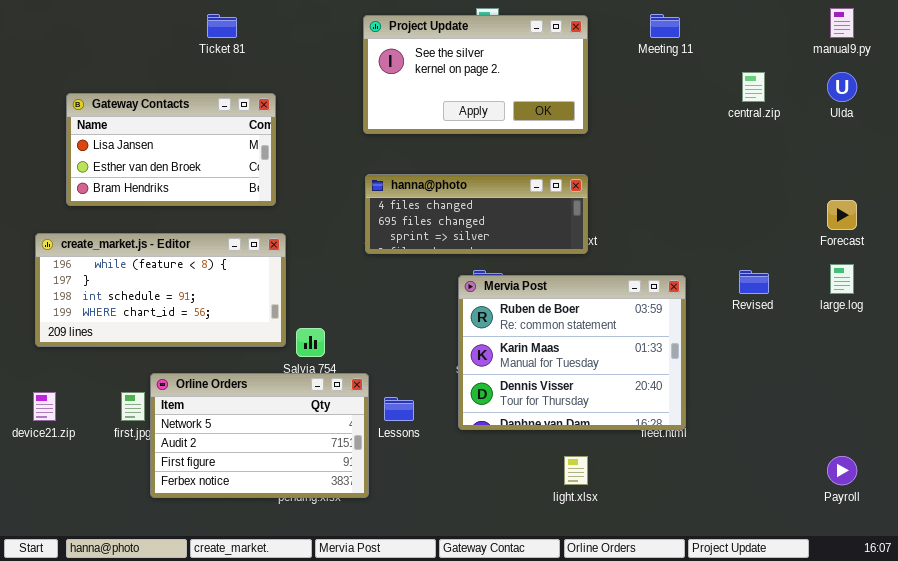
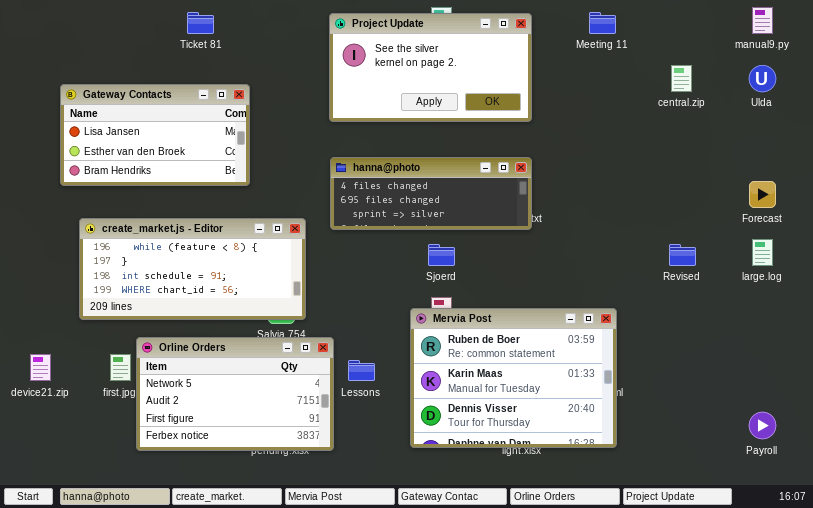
create_market.js - Editor: [35,233,286,347] -> [79,218,306,320], moved
Mervia Post: [458,275,686,430] -> [410,308,617,448], moved

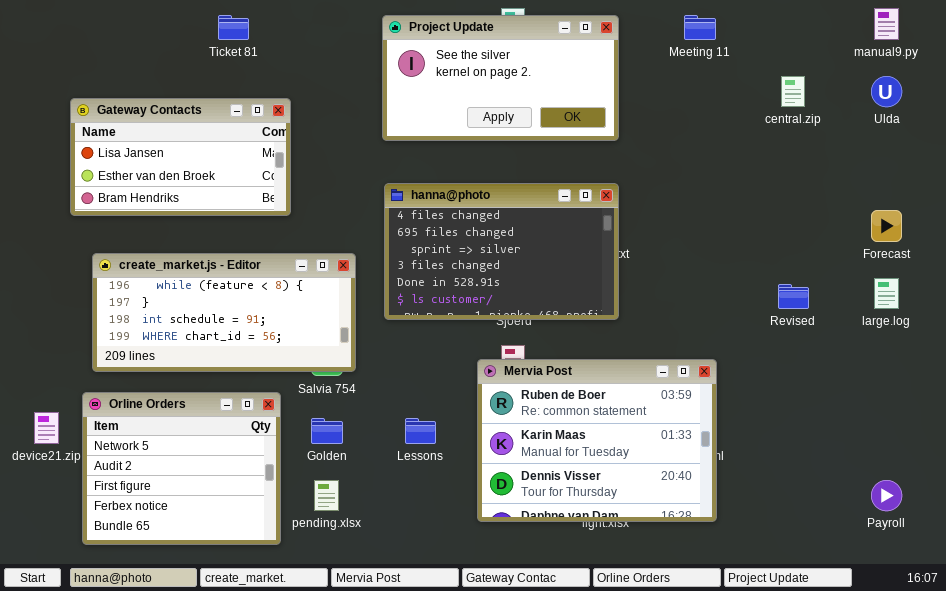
hanna@photo: [330,157,532,230] -> [384,183,619,320], resized
Orline Orders: [136,337,334,451] -> [82,392,281,545], moved, resized

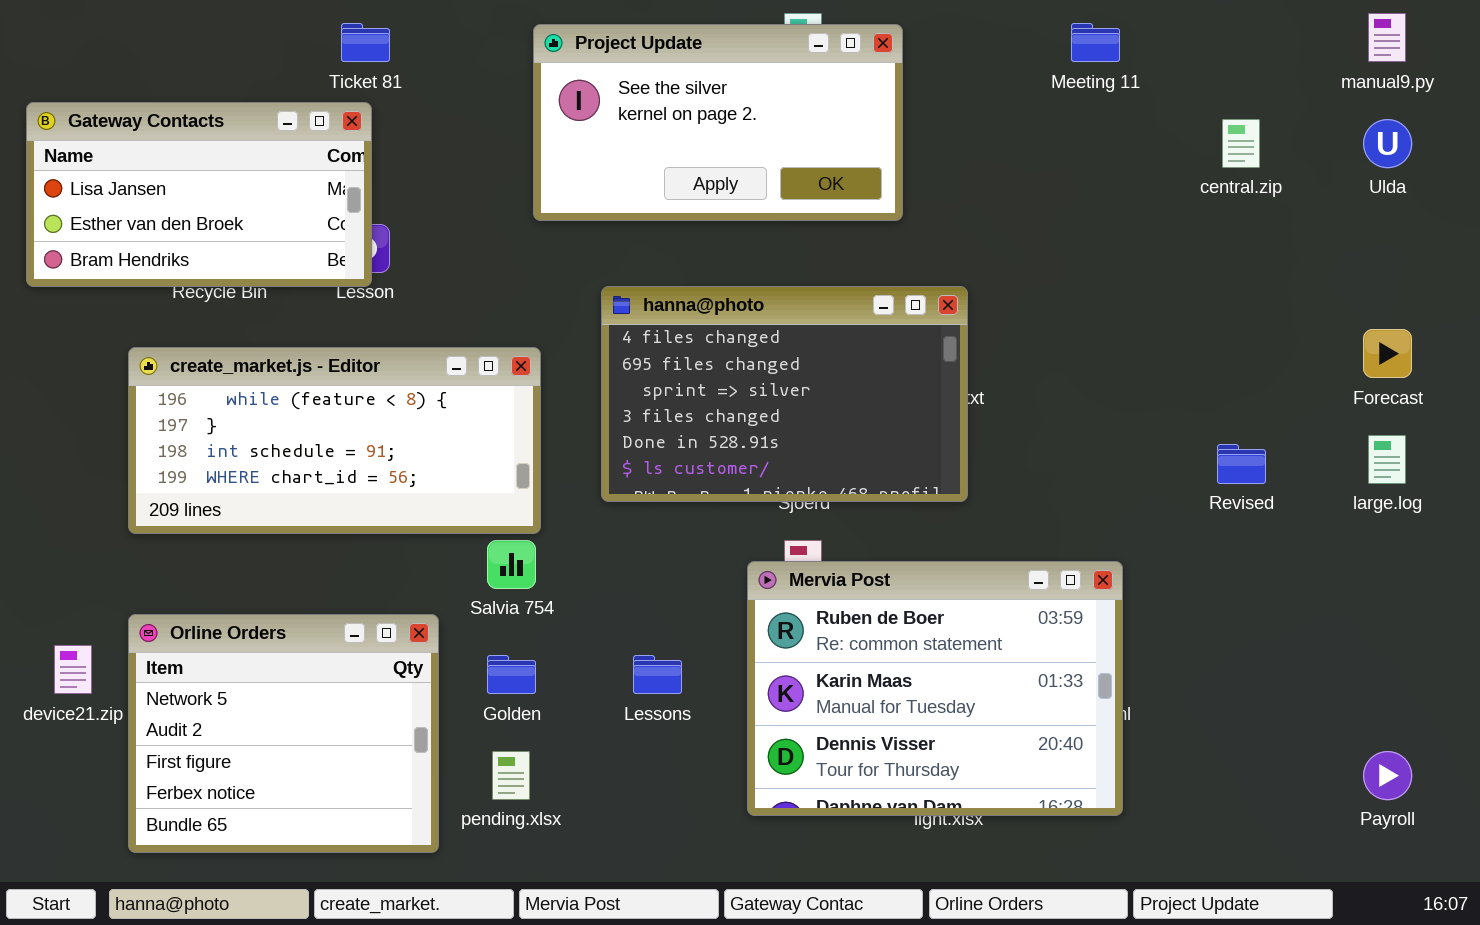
Project Update: [382,15,619,141] -> [533,24,903,221], moved
Gateway Contacts: [70,98,291,216] -> [26,102,372,287], moved
create_market.js - Editor: [92,253,356,372] -> [128,347,541,534], moved

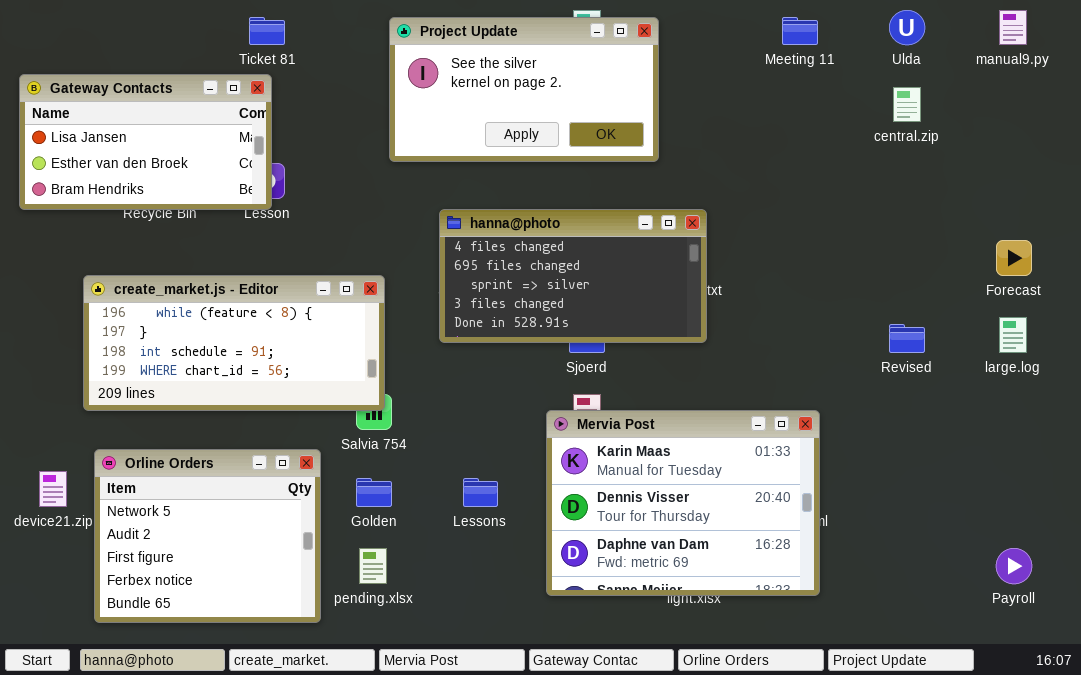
Ulda: [1363,119,1412,168] -> [889,10,925,45], moved
hanna@photo: [601,286,968,502] -> [439,209,707,343], resized
create_market.js - Editor: [128,347,541,534] -> [83,275,385,411], moved
Mervia Post: [747,561,1123,816] -> [546,410,820,596], scrolled down 1 row

